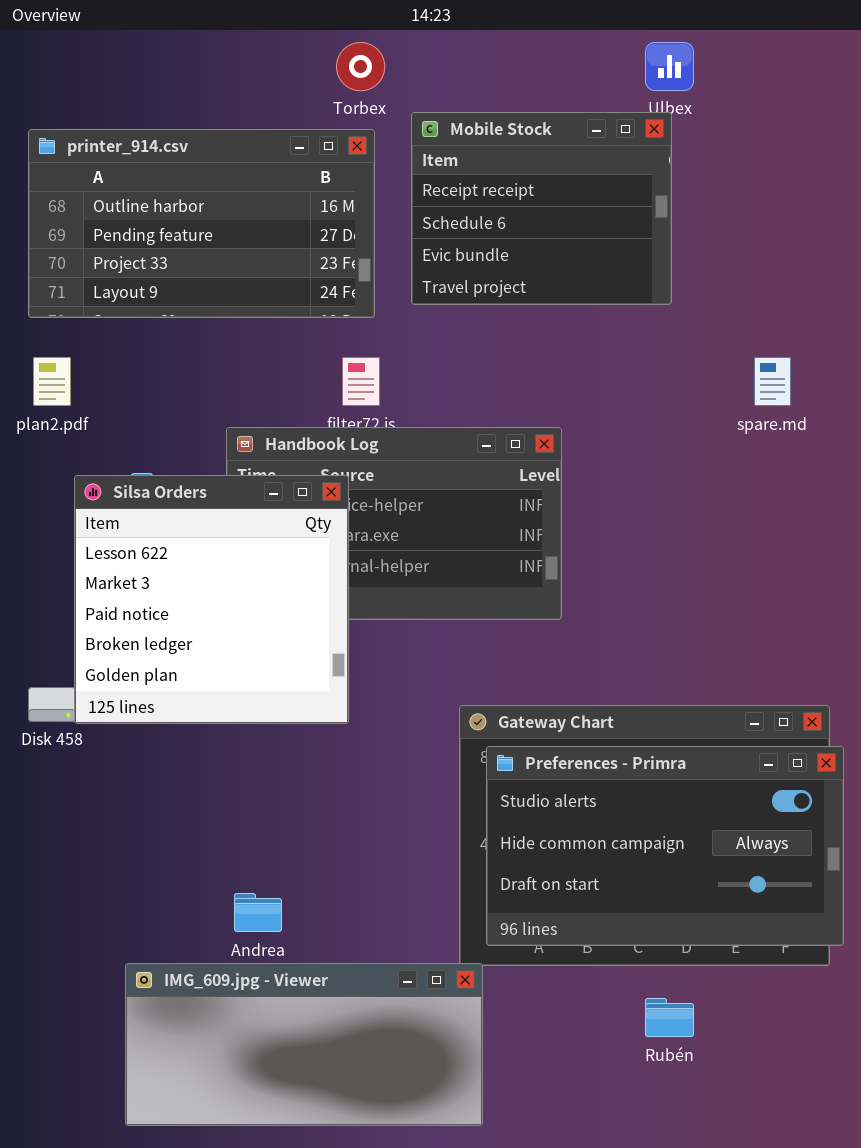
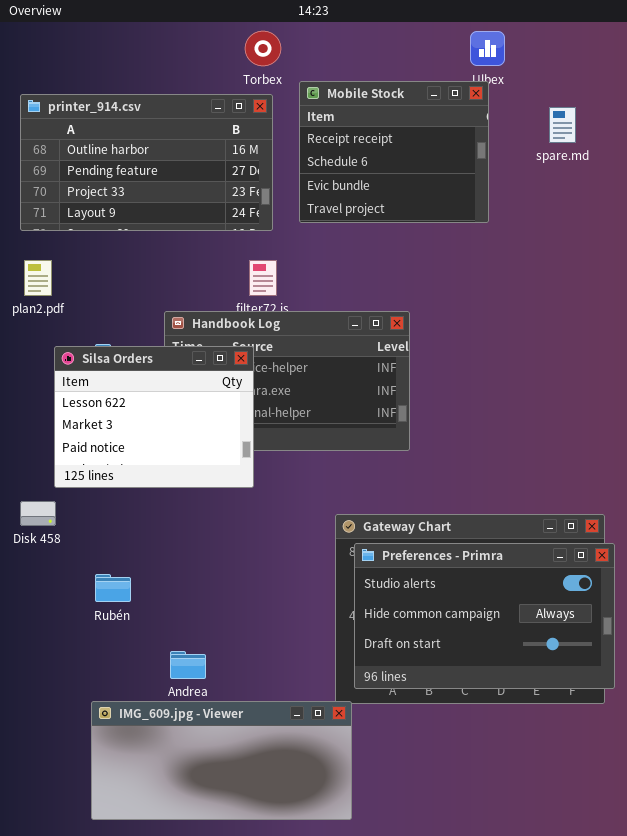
spare.md: [754,357,791,406] -> [549,107,576,143], moved
Silsa Orders: [74,475,349,724] -> [54,346,254,488], resized
Rubén: [645,998,694,1037] -> [95,574,131,602], moved

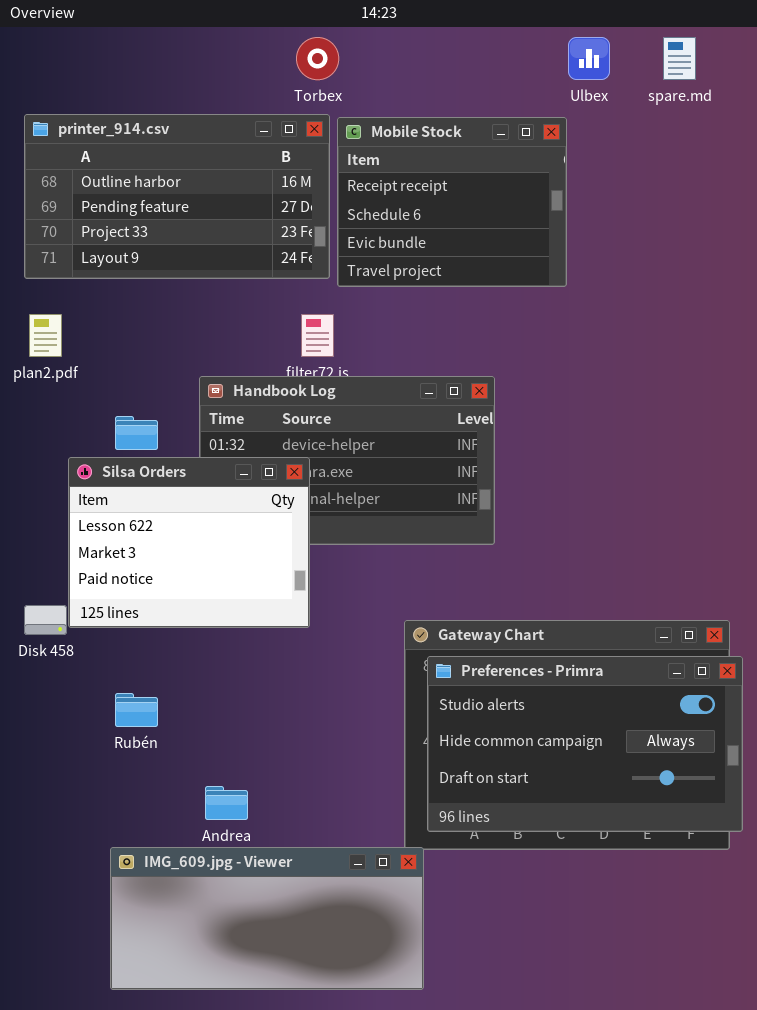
Mobile Stock: [299,81,489,223] -> [337,117,567,287], moved
spare.md: [549,107,576,143] -> [663,37,696,80], moved
Silsa Orders: [54,346,254,488] -> [68,457,310,628], moved

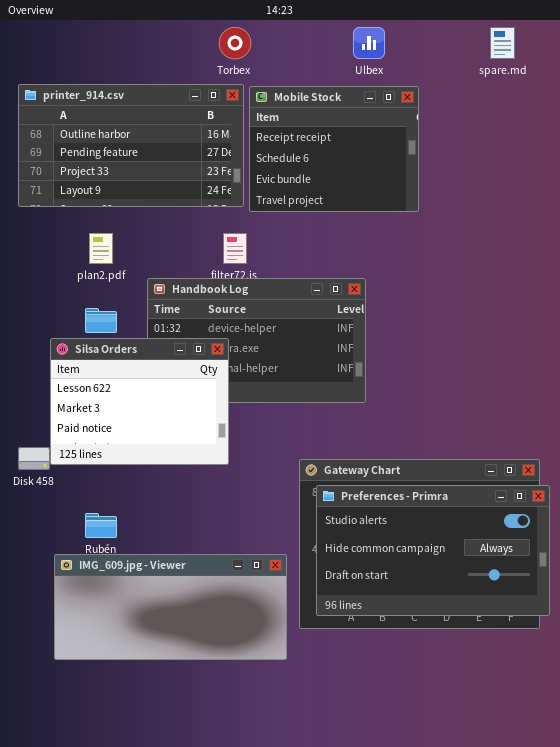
Ulbex: [568,37,610,80] -> [353,27,385,59], moved
plan2.pdf: [29,314,62,357] -> [89,233,113,264], moved
IMG_609.jpg - Viewer: [110,847,424,990] -> [54,554,287,660], moved

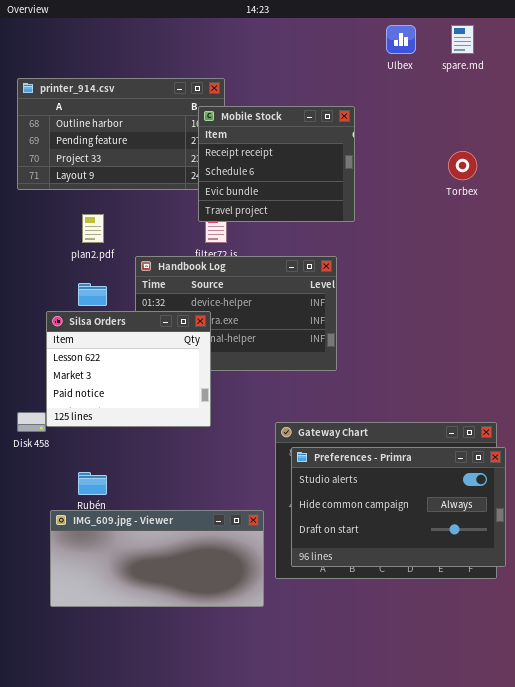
Torbex: [219,27,251,59] -> [448,151,477,180], moved
Ulbex: [353,27,385,59] -> [386,25,416,54], moved
Mobile Stock: [249,86,419,212] -> [198,106,355,222], moved

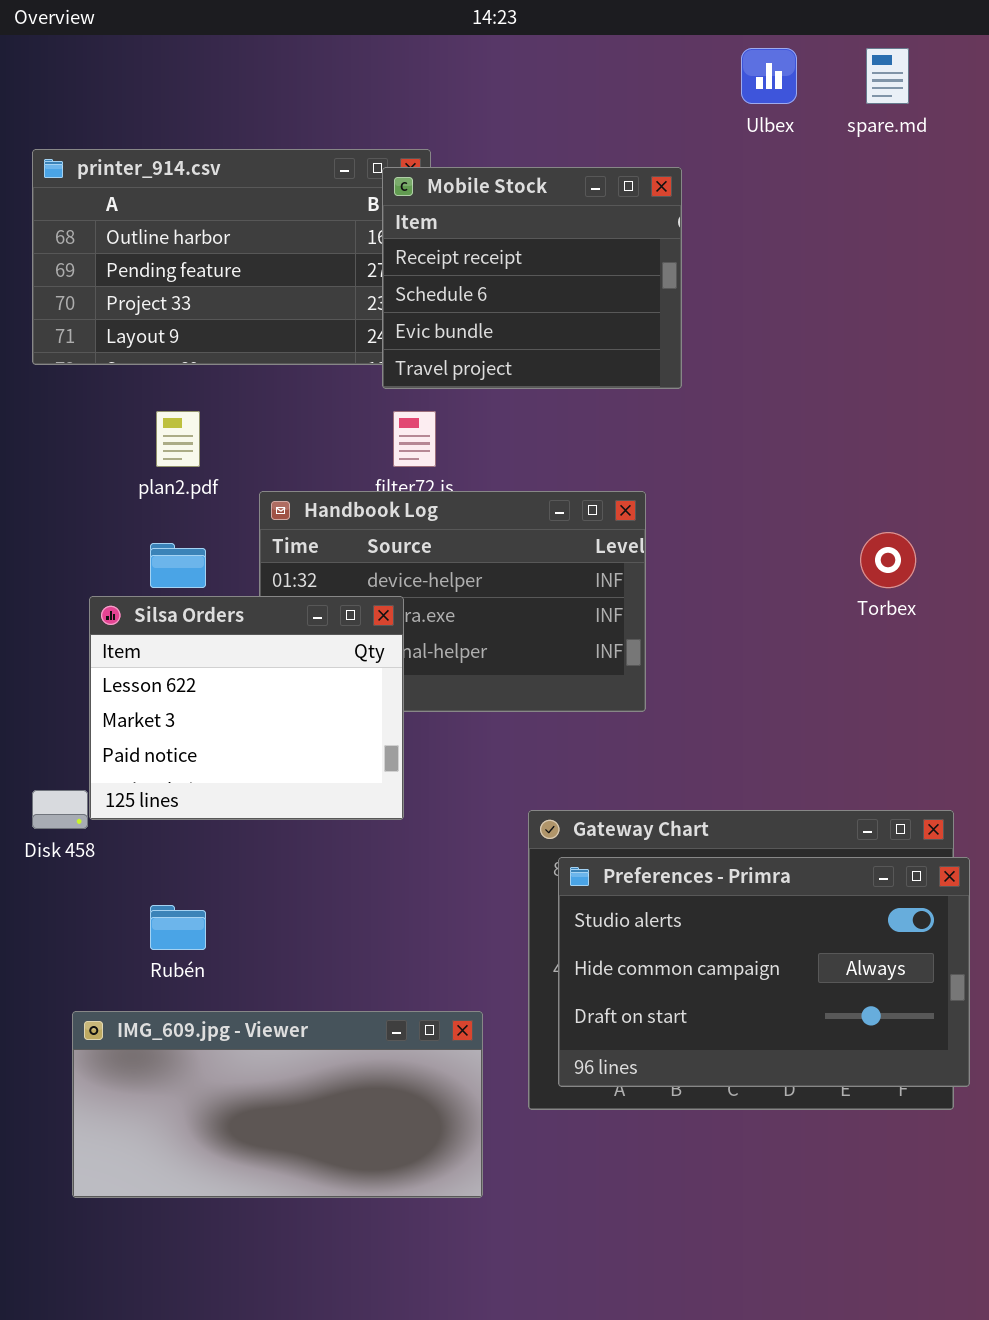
Mobile Stock: [198,106,355,222] -> [382,167,682,389], moved
Torbex: [448,151,477,180] -> [860,532,916,588], moved
IMG_609.jpg - Viewer: [50,510,264,607] -> [72,1011,483,1198], moved

